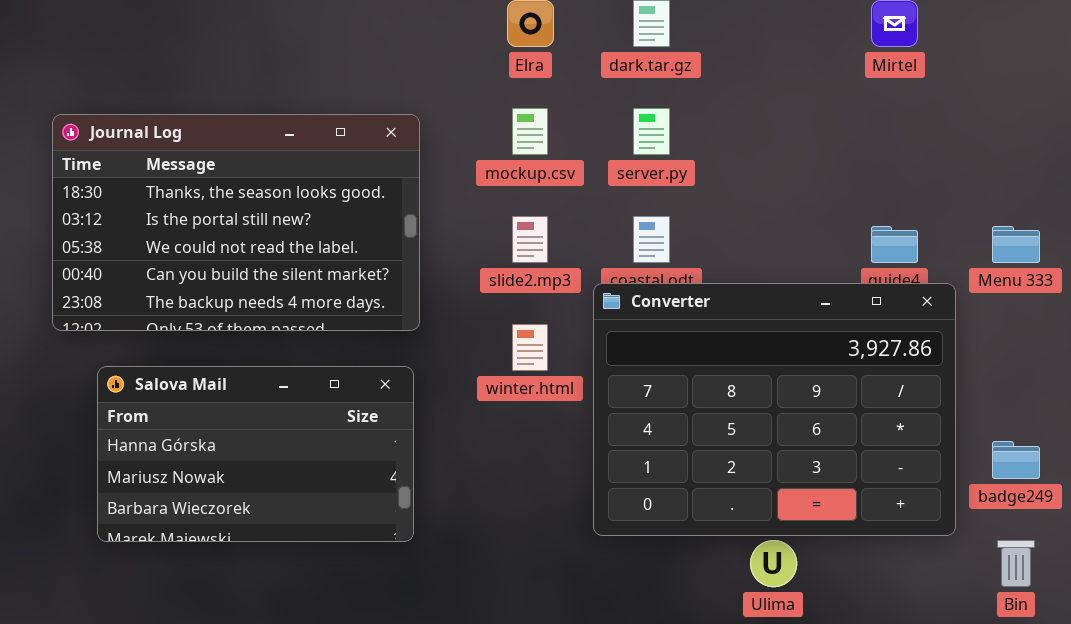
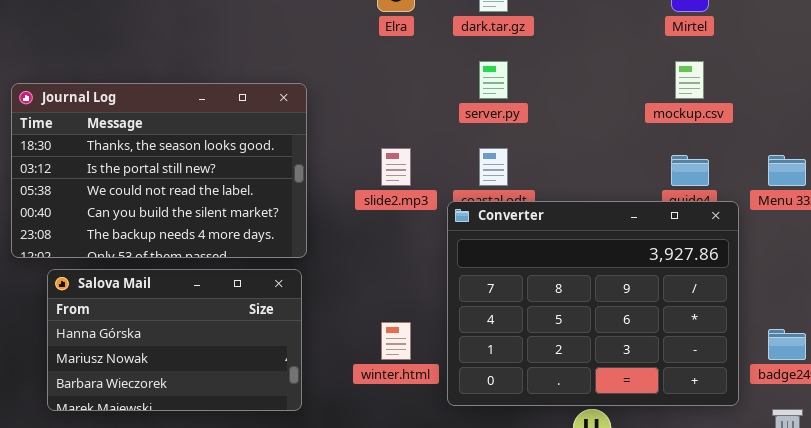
mockup.csv: [512,108,548,155] -> [675,61,704,99], moved
Journal Log: [52,114,420,331] -> [11,83,307,258], moved
winter.html: [512,324,548,371] -> [381,322,411,360], moved

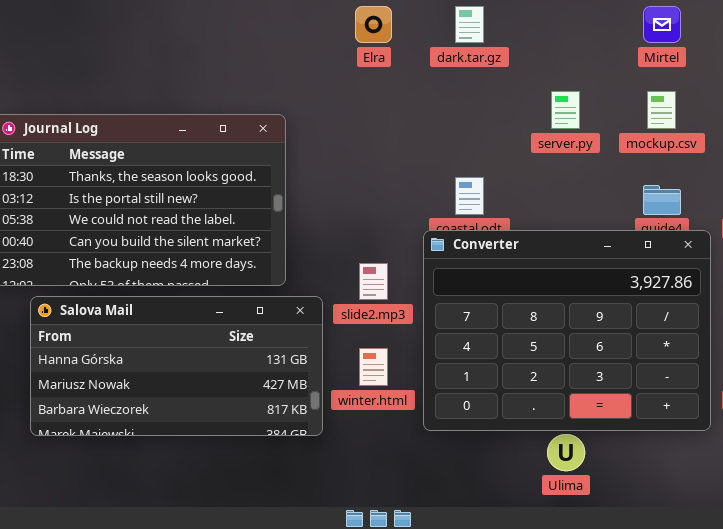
server.py: [479,61,508,99] -> [551,91,580,129], moved
slide2.mp3: [381,148,411,186] -> [359,263,388,300], moved
Salova Mail: [47,269,302,411] -> [30,296,323,436], resized

